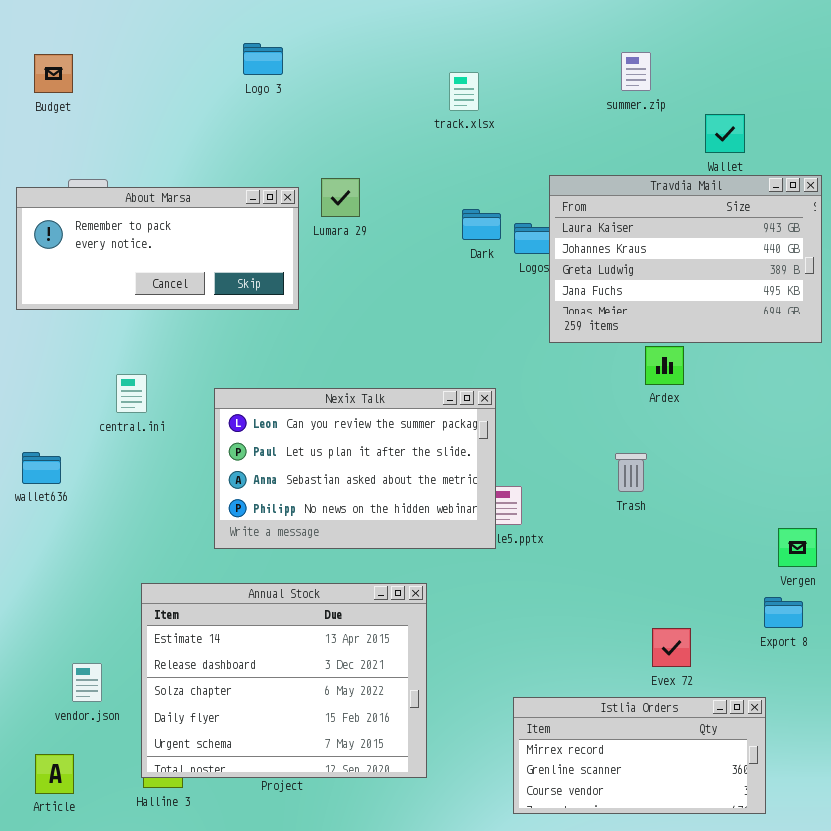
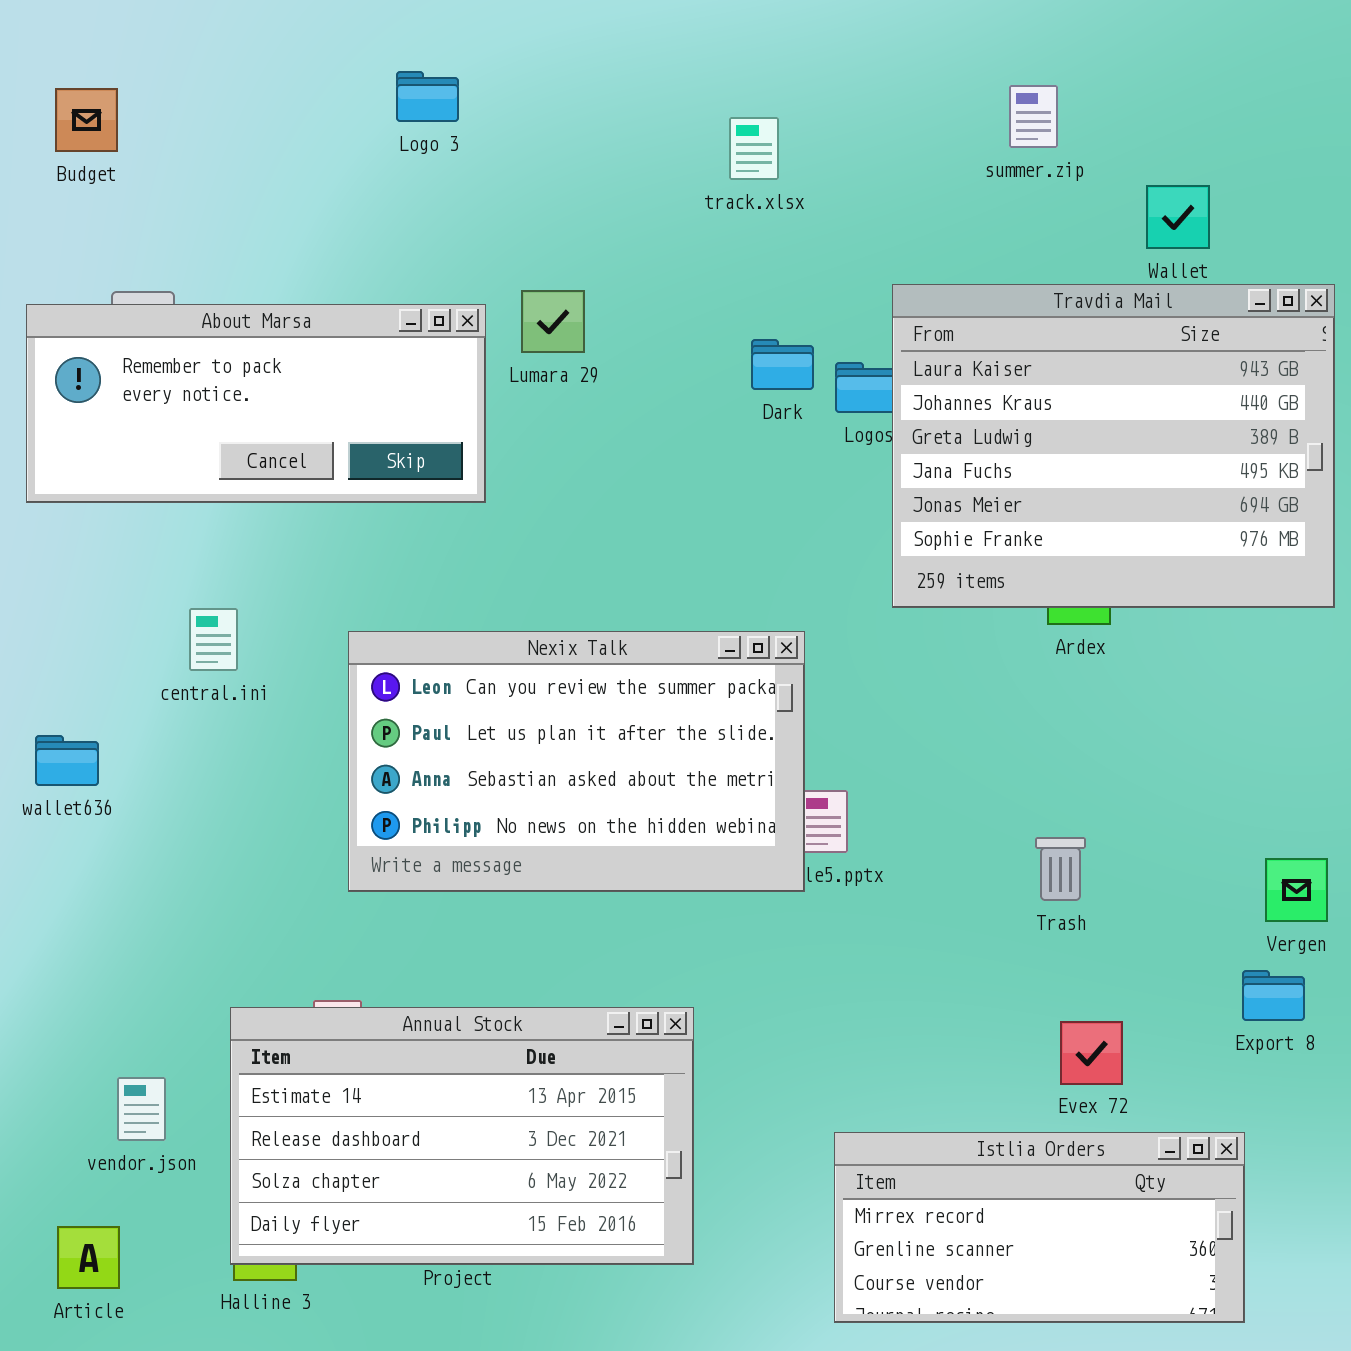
Travdia Mail: [549,175,822,343] -> [892,284,1335,608], resized
Trash: [615,453,647,492] -> [1035,837,1086,901], moved
Annual Stock: [141,583,427,778] -> [230,1007,694,1265], resized

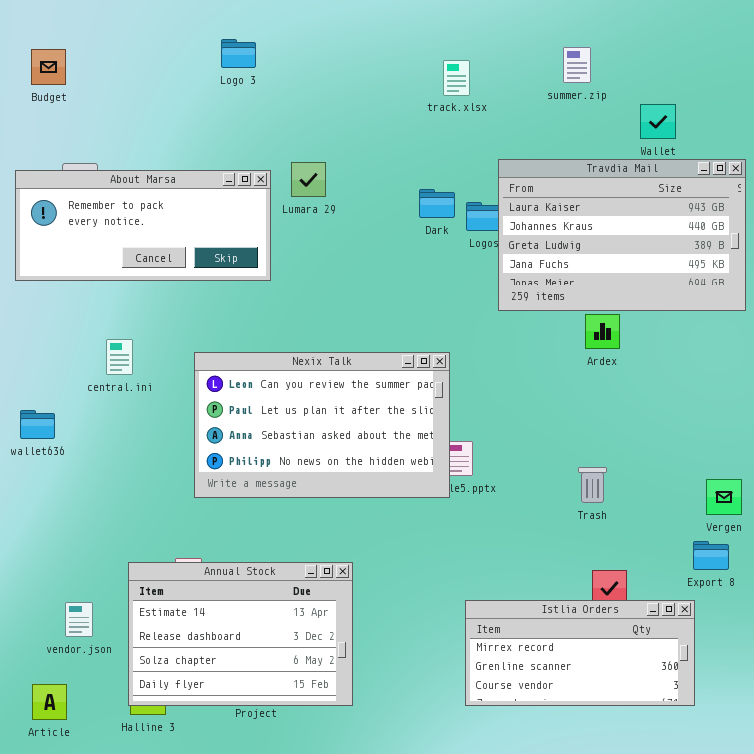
track.xlsx: [729,117,779,180] -> [443,60,470,96], moved
Travdia Mail: [892,284,1335,608] -> [498,159,746,311], resized
Annual Stock: [230,1007,694,1265] -> [128,562,353,706], resized
Istlia Orders: [834,1132,1245,1323] -> [465,600,695,706], moved

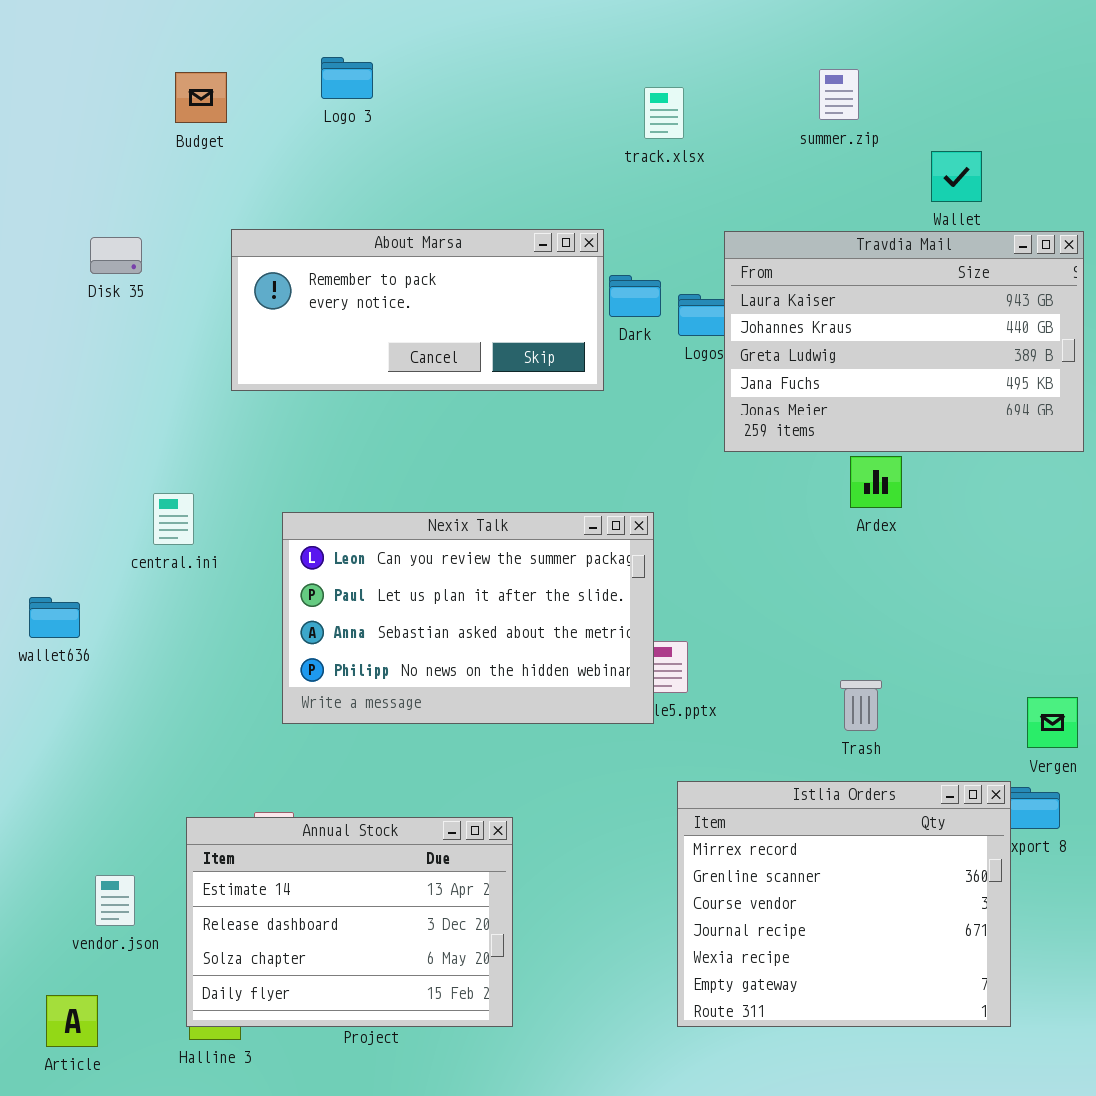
Budget: [31,49,66,85] -> [175,72,227,123], moved
About Marsa: [15,170,271,281] -> [231,229,604,391], moved
Istlia Orders: [465,600,695,706] -> [677,781,1011,1027], resized

